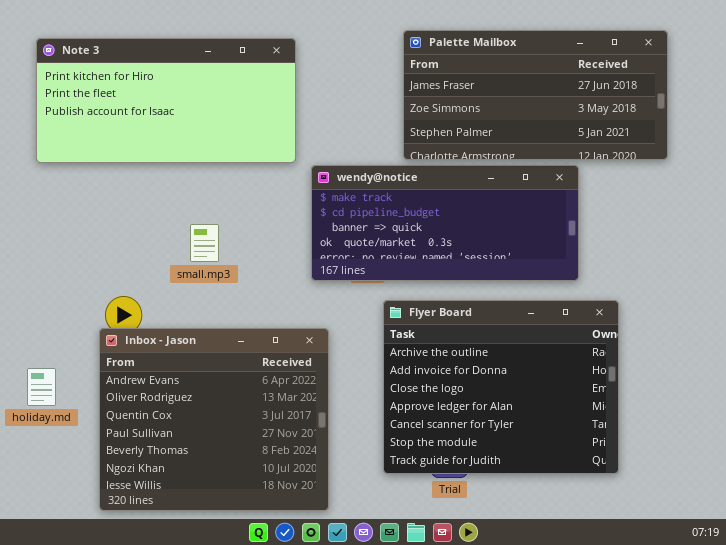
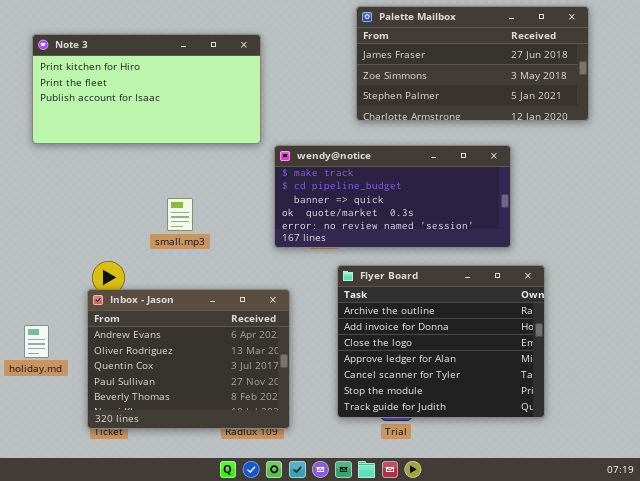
Palette Mailbox: [403,30,668,160] -> [356,6,589,121], moved
Inbox - Jason: [99,328,329,511] -> [87,289,290,429], resized

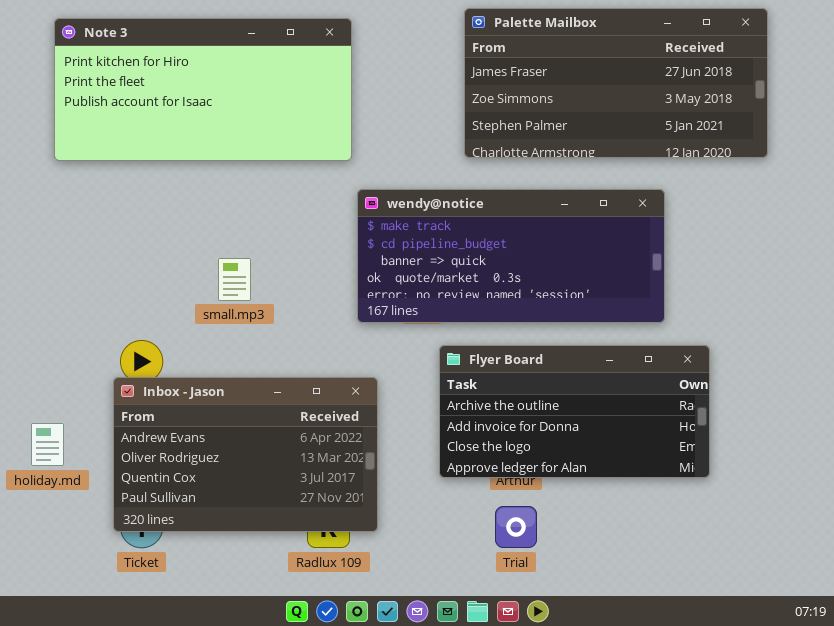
Note 3: [32,34,261,144] -> [54,18,352,161], moved
Flyer Board: [337,265,545,418] -> [439,345,710,478], resized
Inbox - Jason: [87,289,290,429] -> [113,377,378,532], resized

